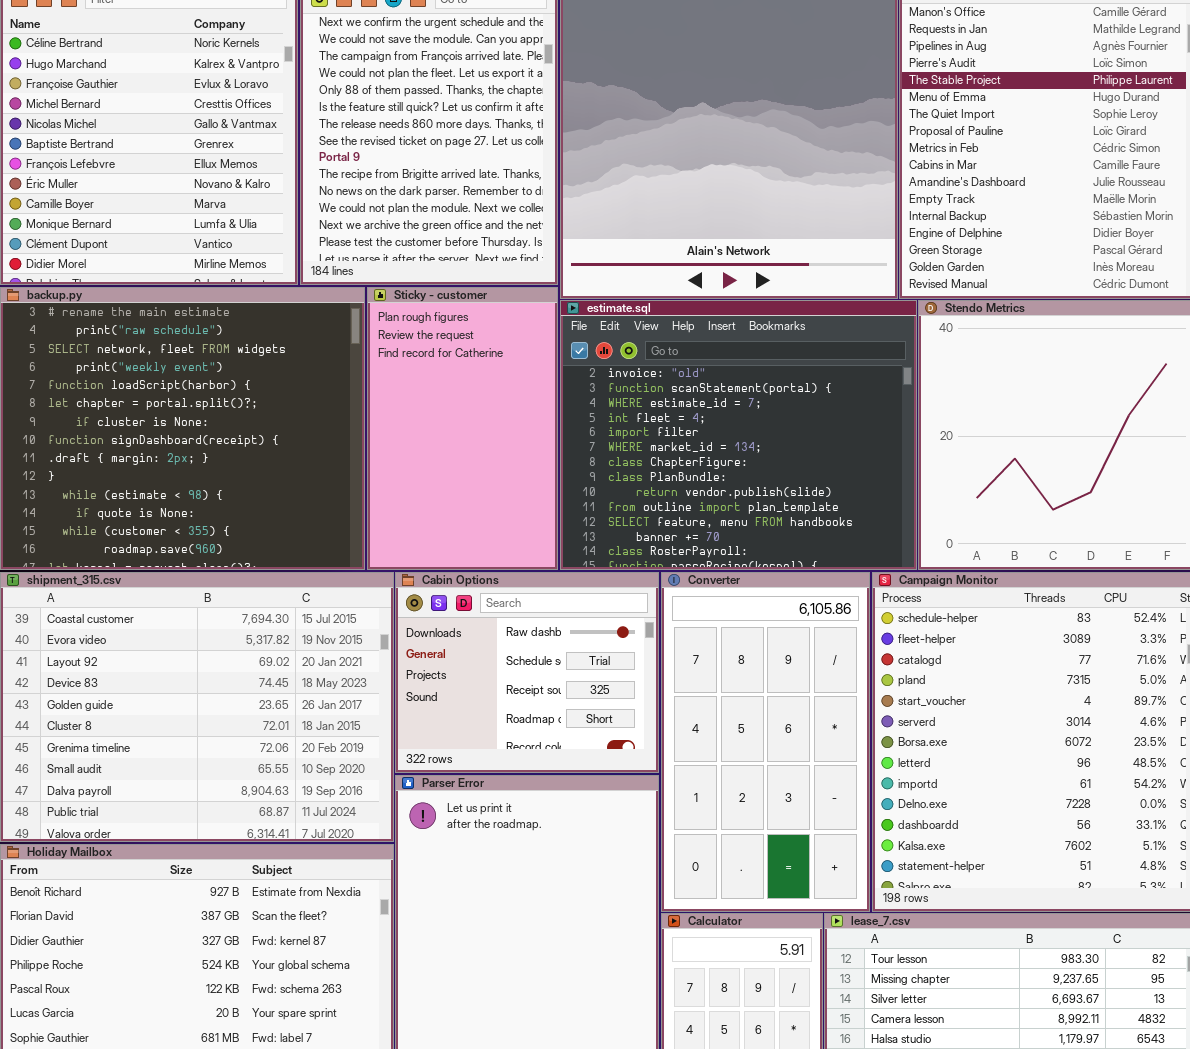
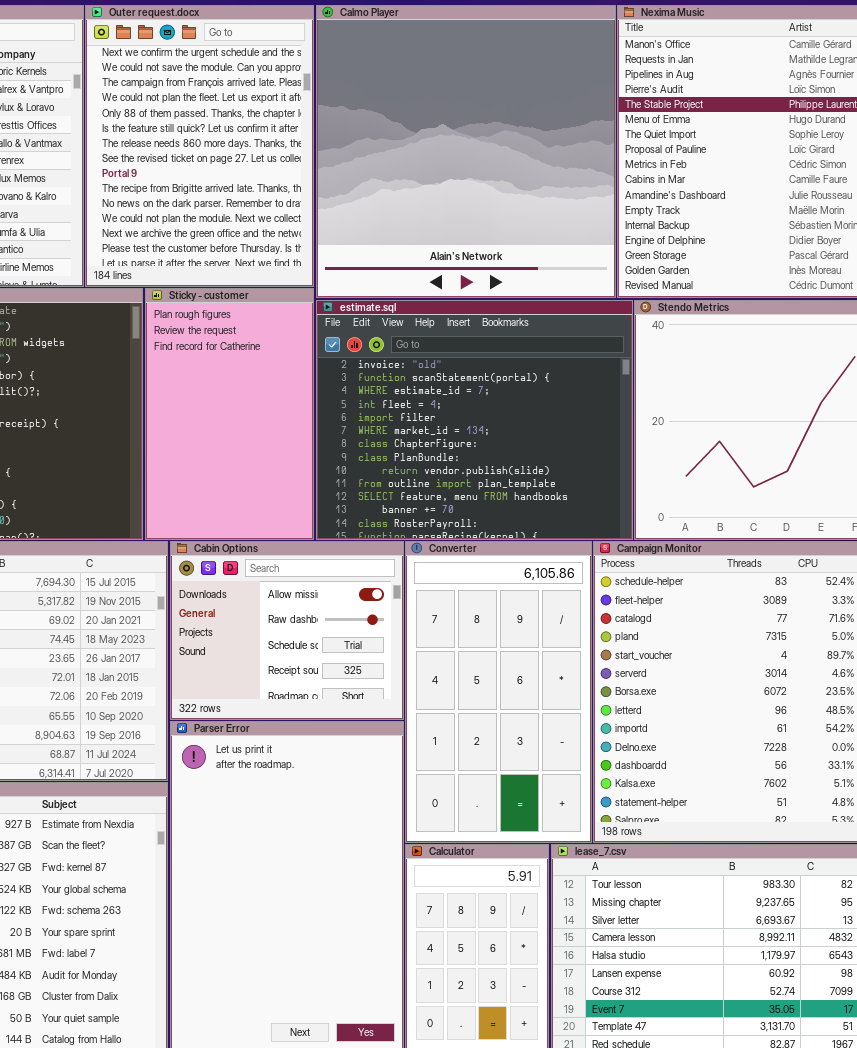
Cabin Options: [395,572,659,773] -> [170,541,404,720], scrolled up 1 row

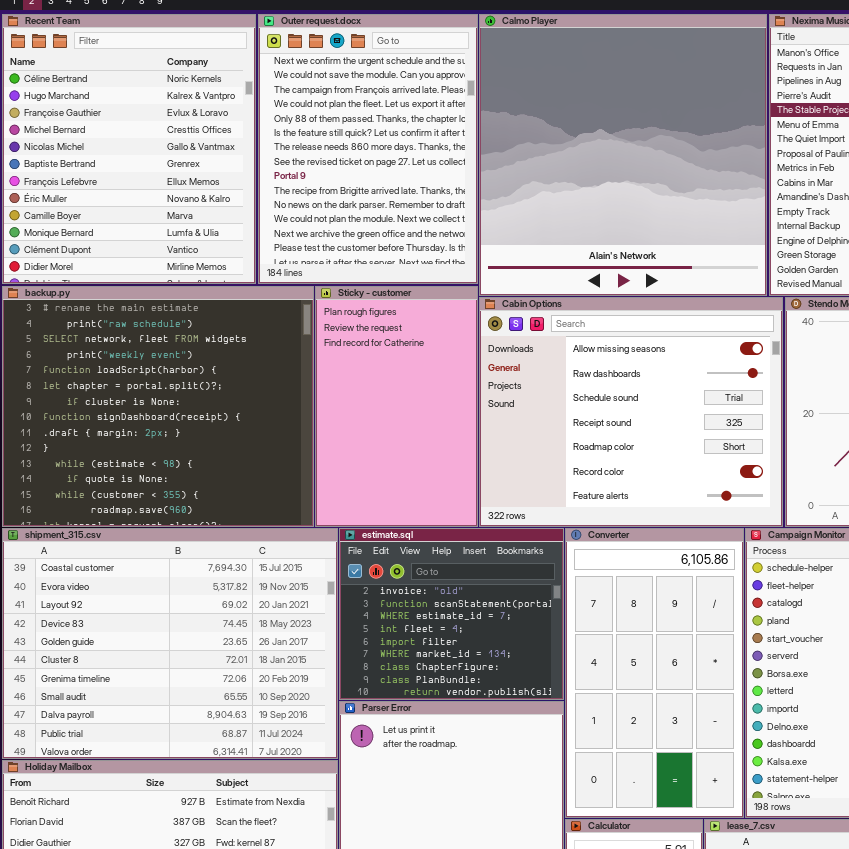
estimate.sql: [316,300,633,540] -> [339,528,564,700], moved, resized
Cabin Options: [170,541,404,720] -> [479,297,783,527], moved, resized

